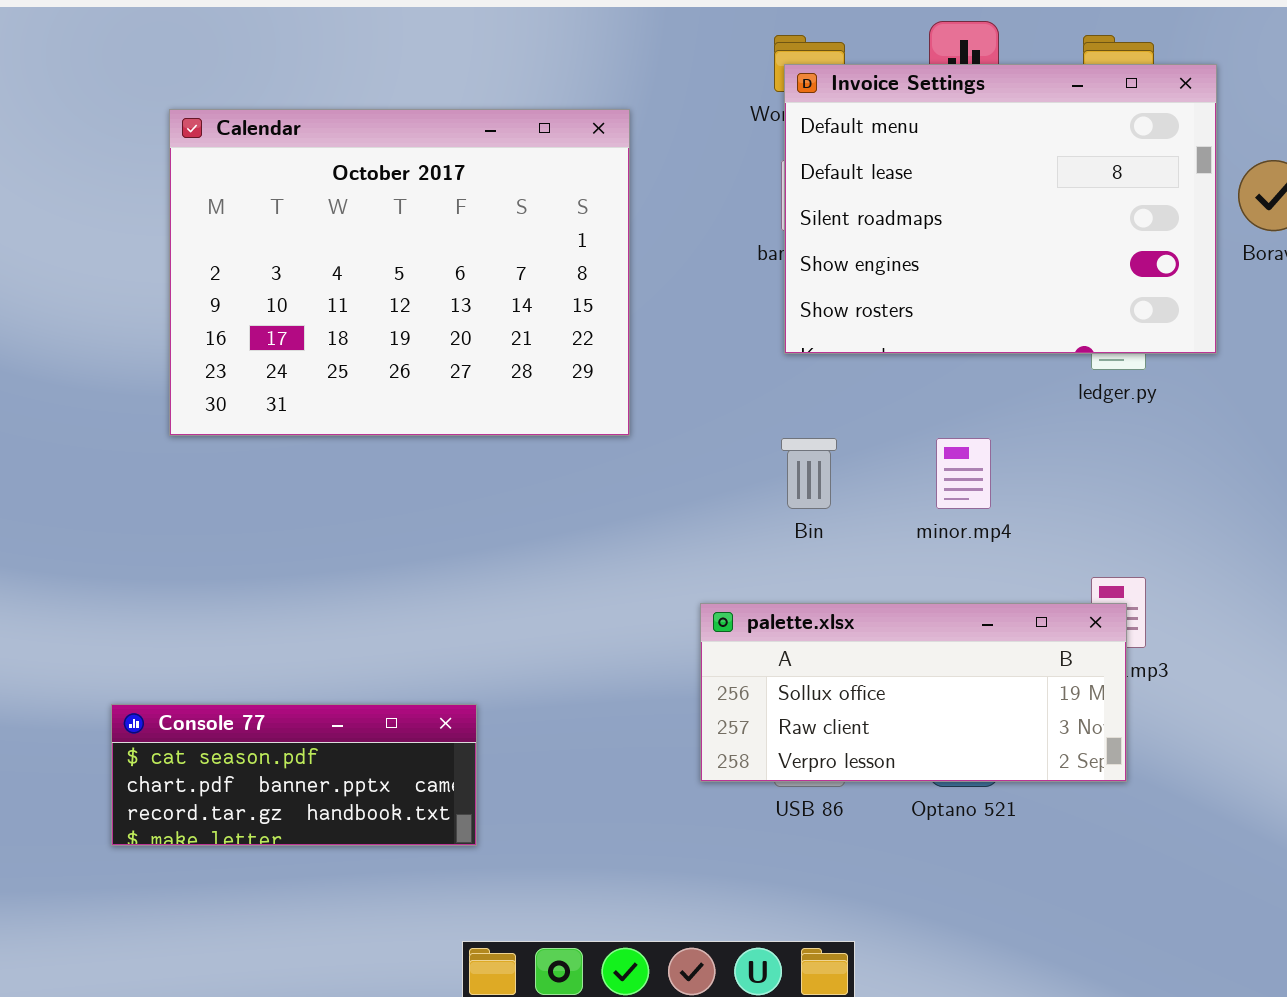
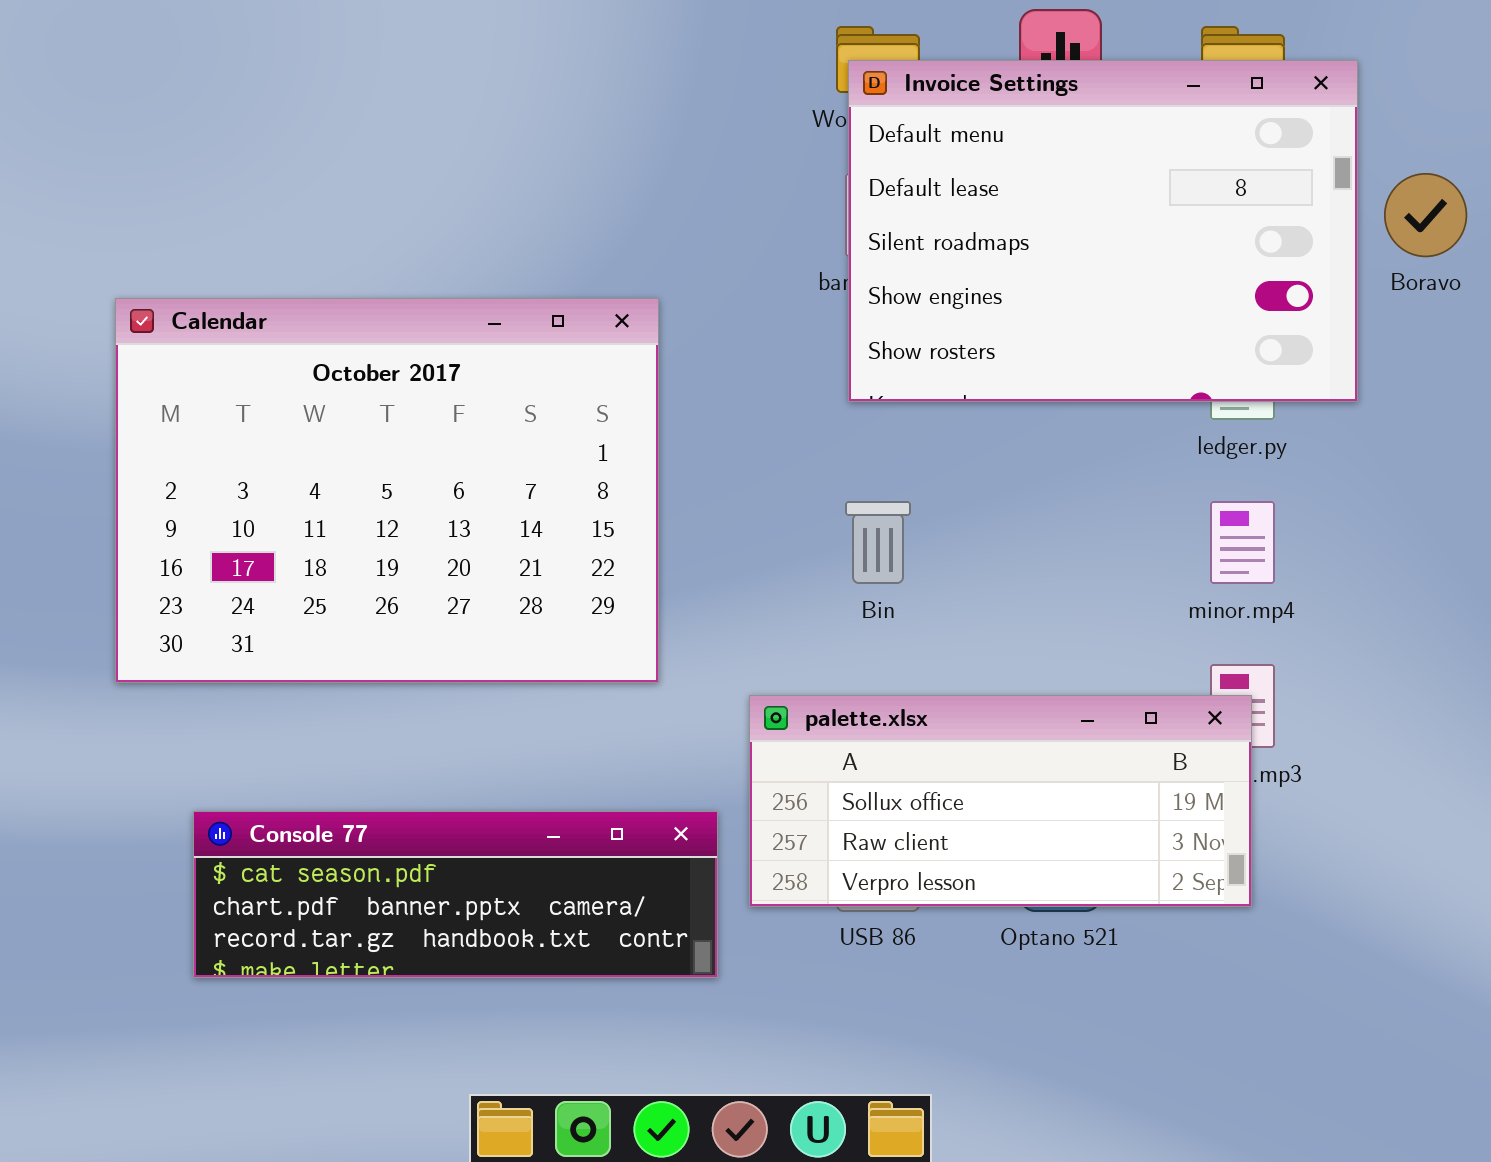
Calendar: [169,109,630,436] -> [115,298,659,683], moved
minor.mp4: [936,438,991,509] -> [1210,501,1275,584], moved
Console 77: [111,704,477,846] -> [193,811,718,978], moved, resized

